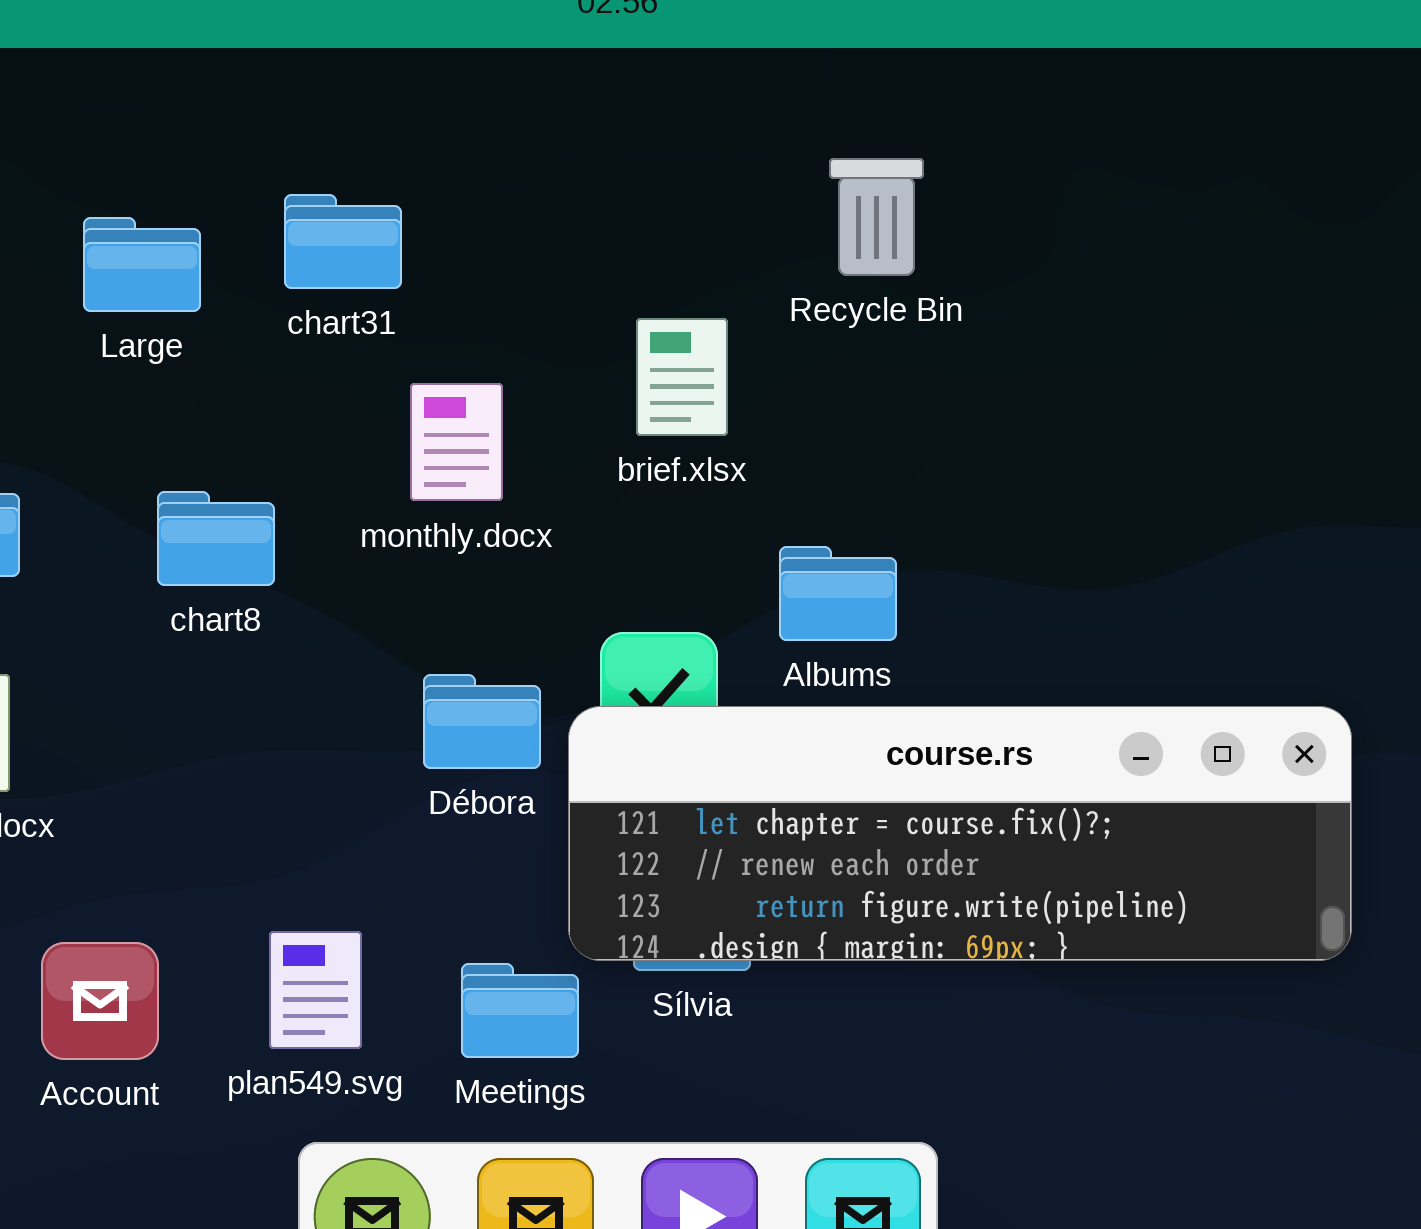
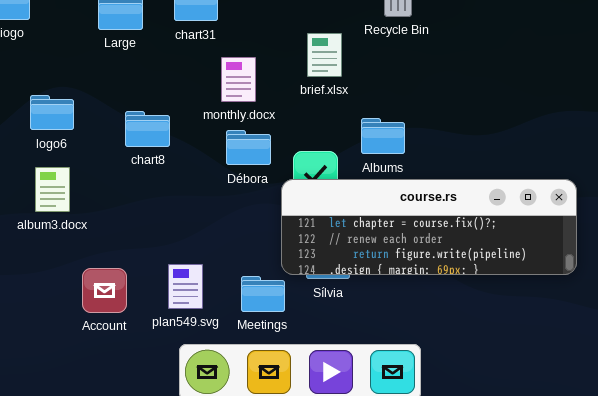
chart8: [157,491,275,586] -> [125,111,170,147], moved
Débora: [423,674,541,769] -> [226,130,271,165], moved

